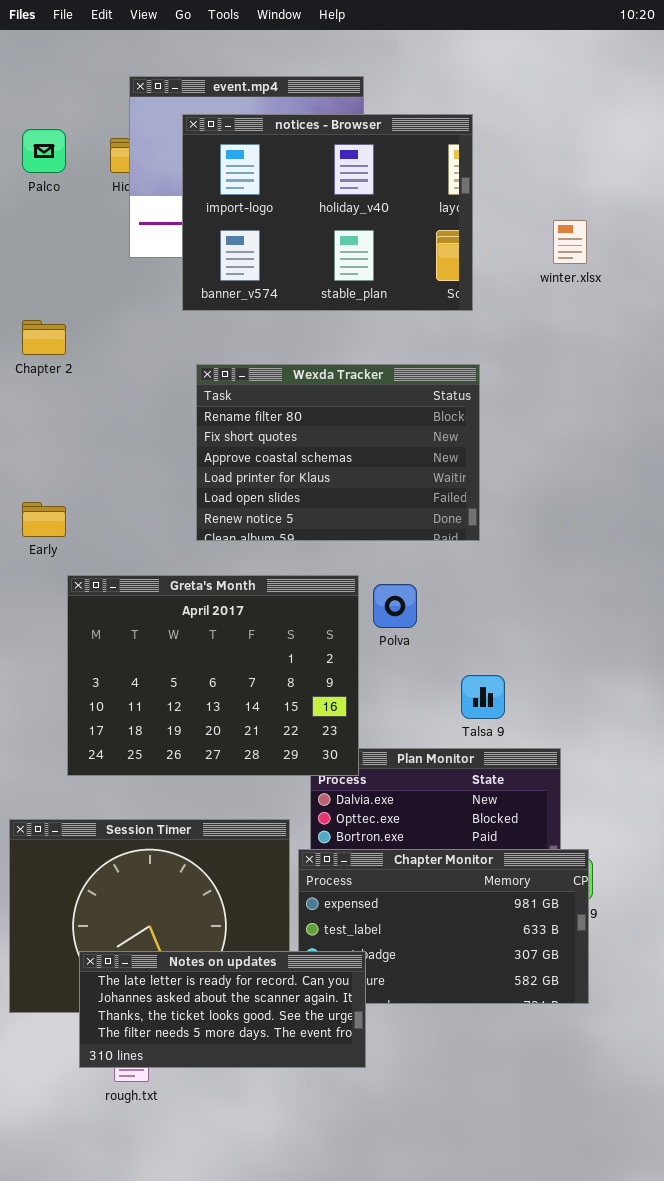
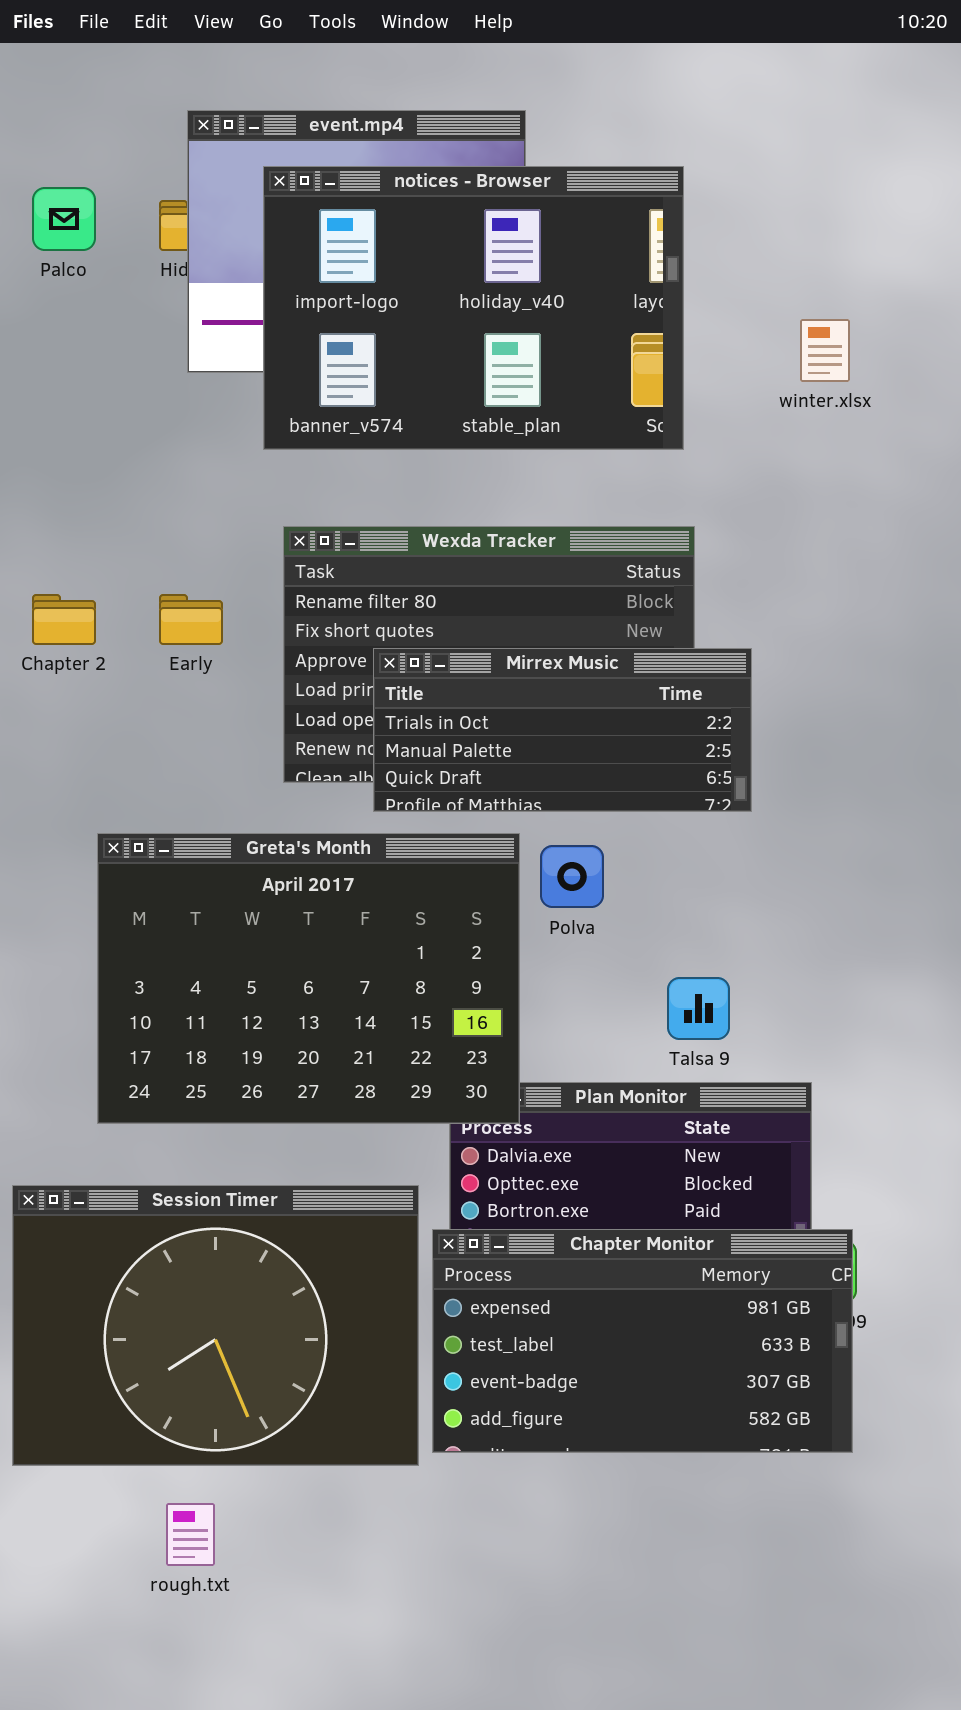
Chapter 2: [22,320,66,355] -> [32,594,96,645], moved
Mirrex Music: none -> [373,648,752,812], opened
Early: [22,502,66,537] -> [159,594,223,645], moved
Notes on updates: [79,951,366,1068] -> none, closed

